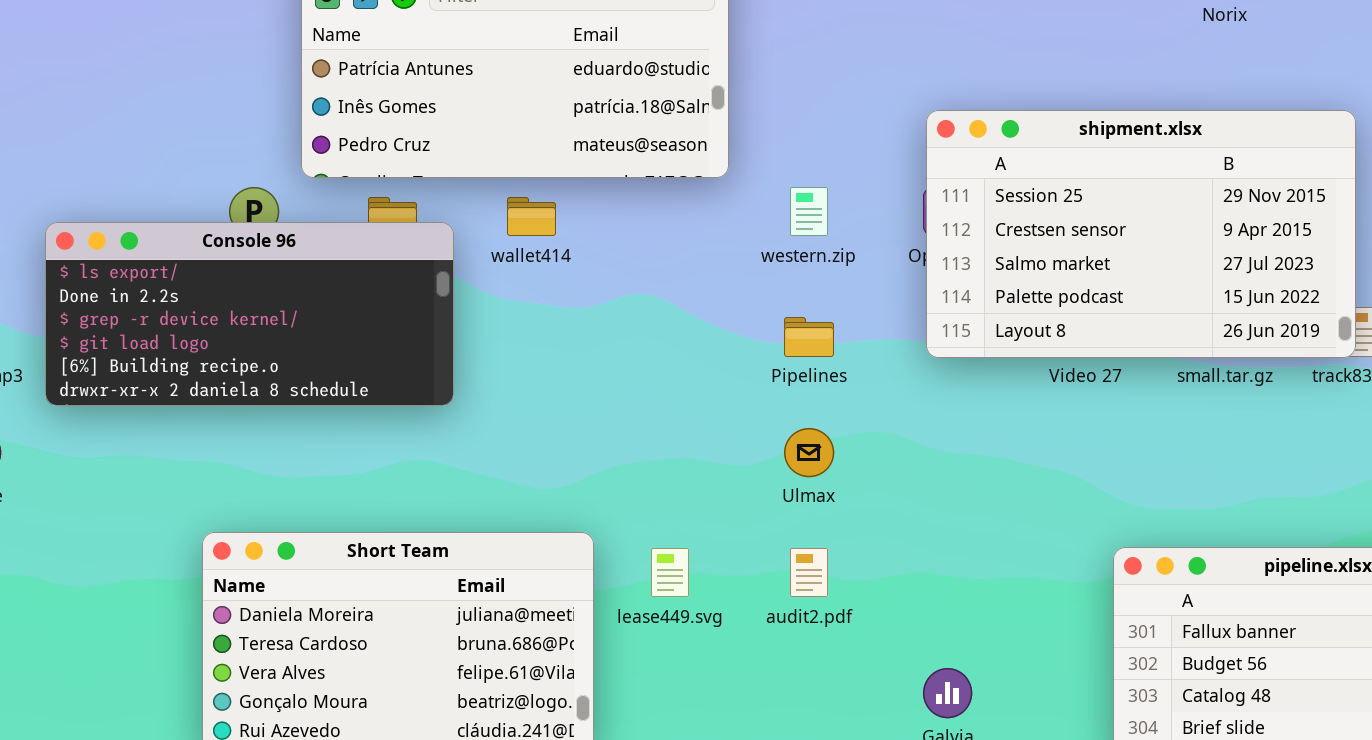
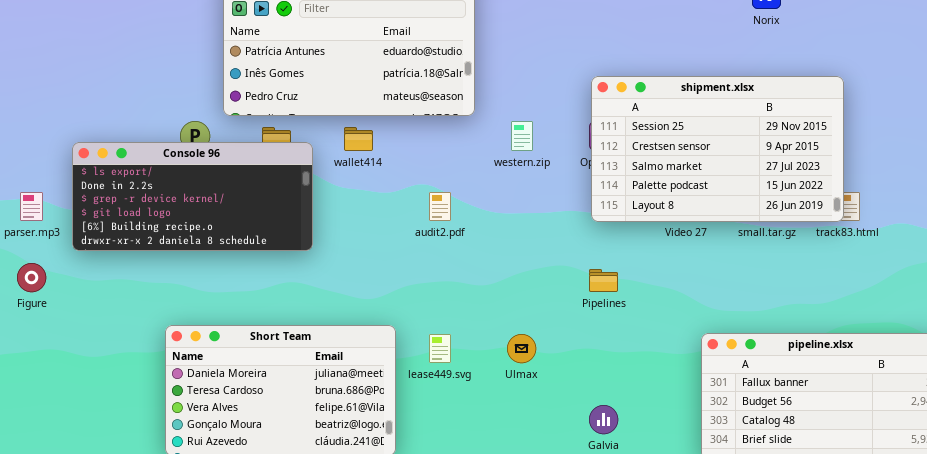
Pipelines: [784,317,834,357] -> [589,269,618,292], moved
Ulmax: [784,428,834,477] -> [507,334,536,363], moved
audit2.pdf: [790,548,828,597] -> [429,192,451,221], moved

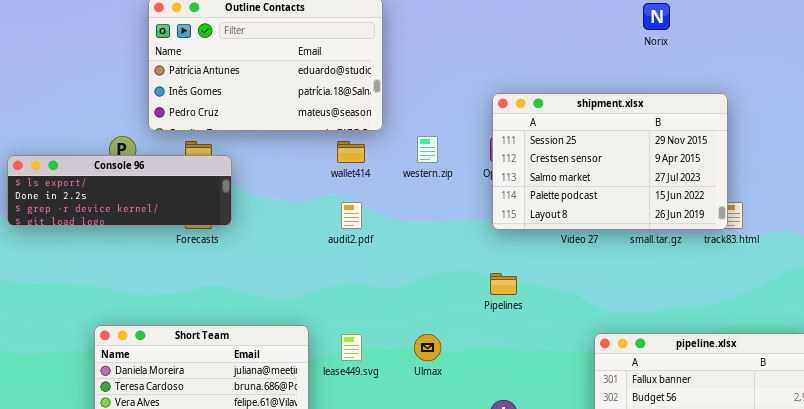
wallet414: [344,127,373,151] -> [337,141,365,163], moved
Console 96: [72,142,313,251] -> [7,155,232,226], resized

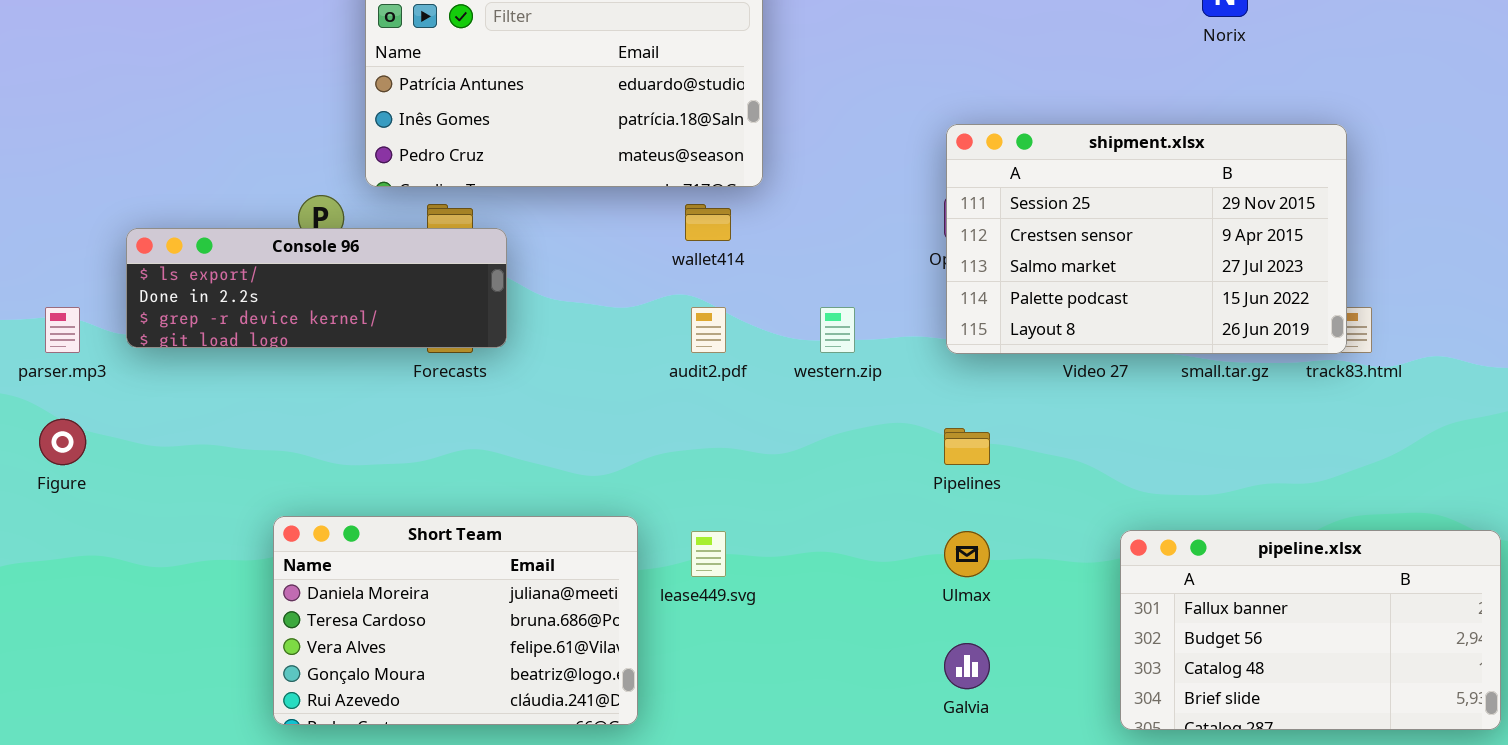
western.zip: [417,136,438,163] -> [820,307,855,353], moved
Ulmax: [414,334,441,361] -> [944,531,990,577], moved

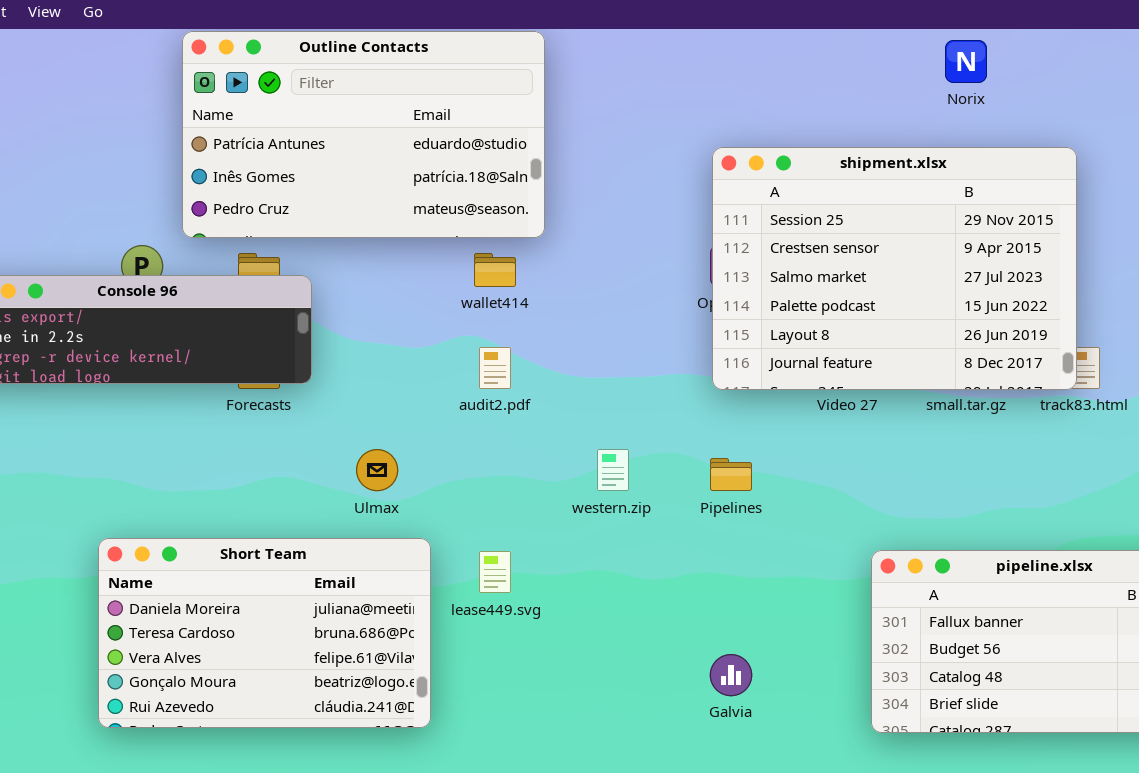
shipment.xlsx: [946,124,1347,354] -> [712,147,1077,390], resized
western.zip: [820,307,855,353] -> [597,449,629,491], moved
Ulmax: [944,531,990,577] -> [356,449,398,491], moved

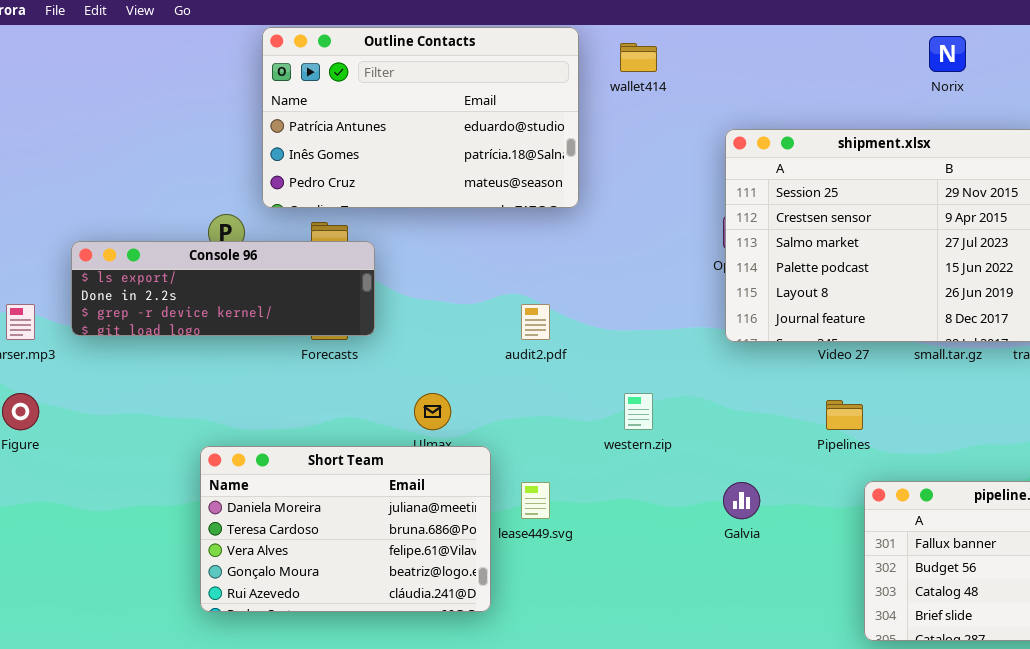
wallet414: [474,253,516,287] -> [620,43,657,72], moved
Pipelines: [710,458,752,491] -> [826,400,863,430], moved
Short Team: [98,538,431,728] -> [200,446,491,612], moved
Galvia: [710,654,752,696] -> [723,482,760,519], moved

